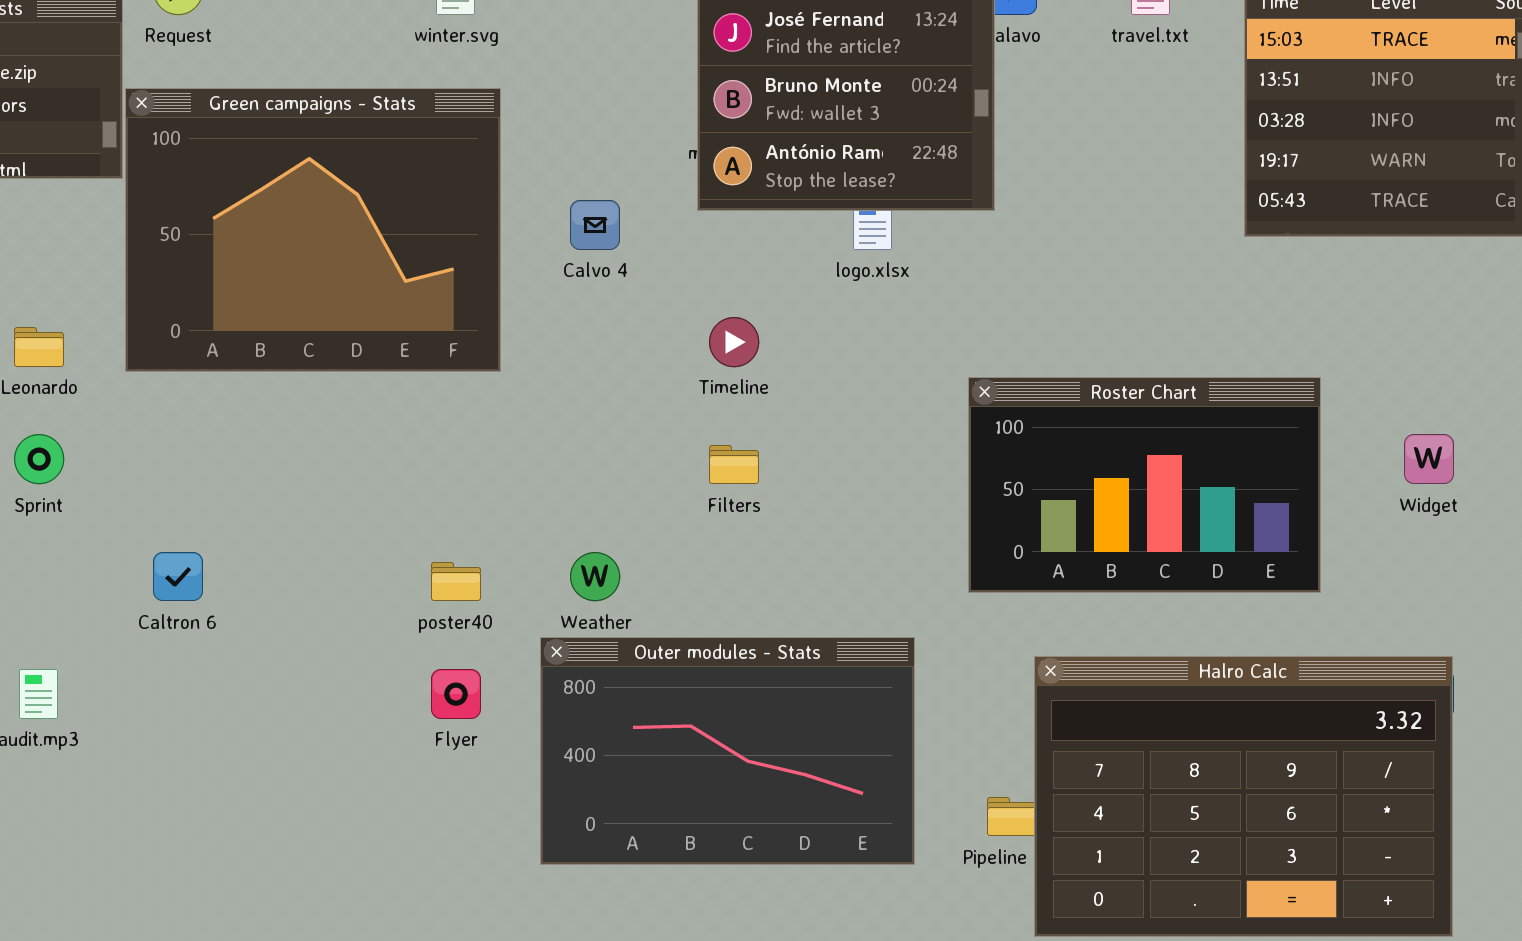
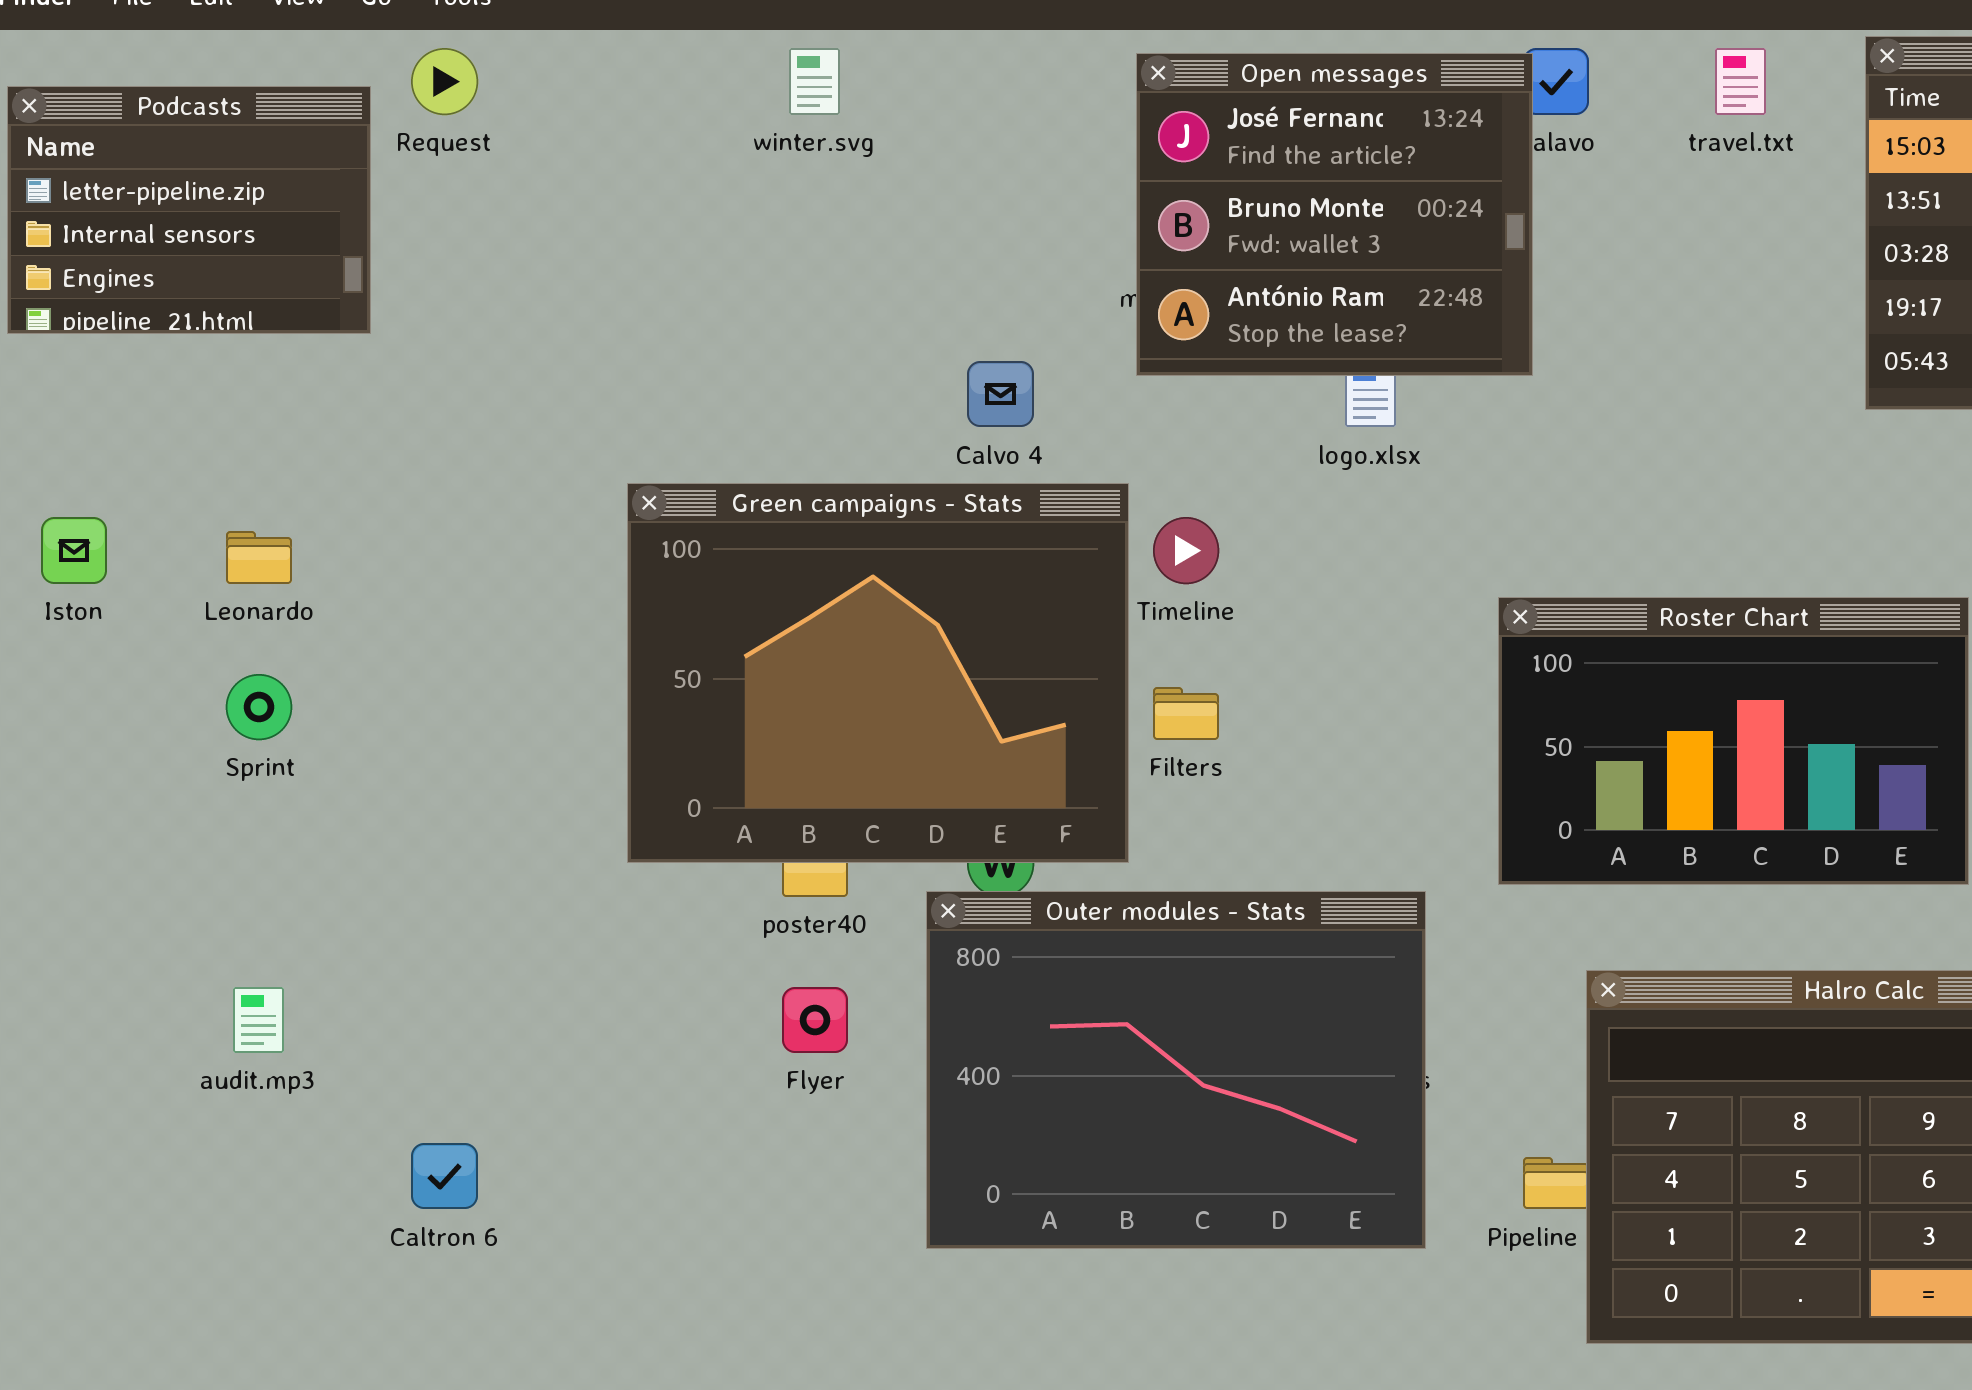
Green campaigns - Stats: [125,88,501,372] -> [627,483,1129,863], moved
Caltron 6: [153,552,203,601] -> [411,1143,478,1209], moved
Outer modules - Stats: [540,637,915,865] -> [926,891,1426,1249], resized

